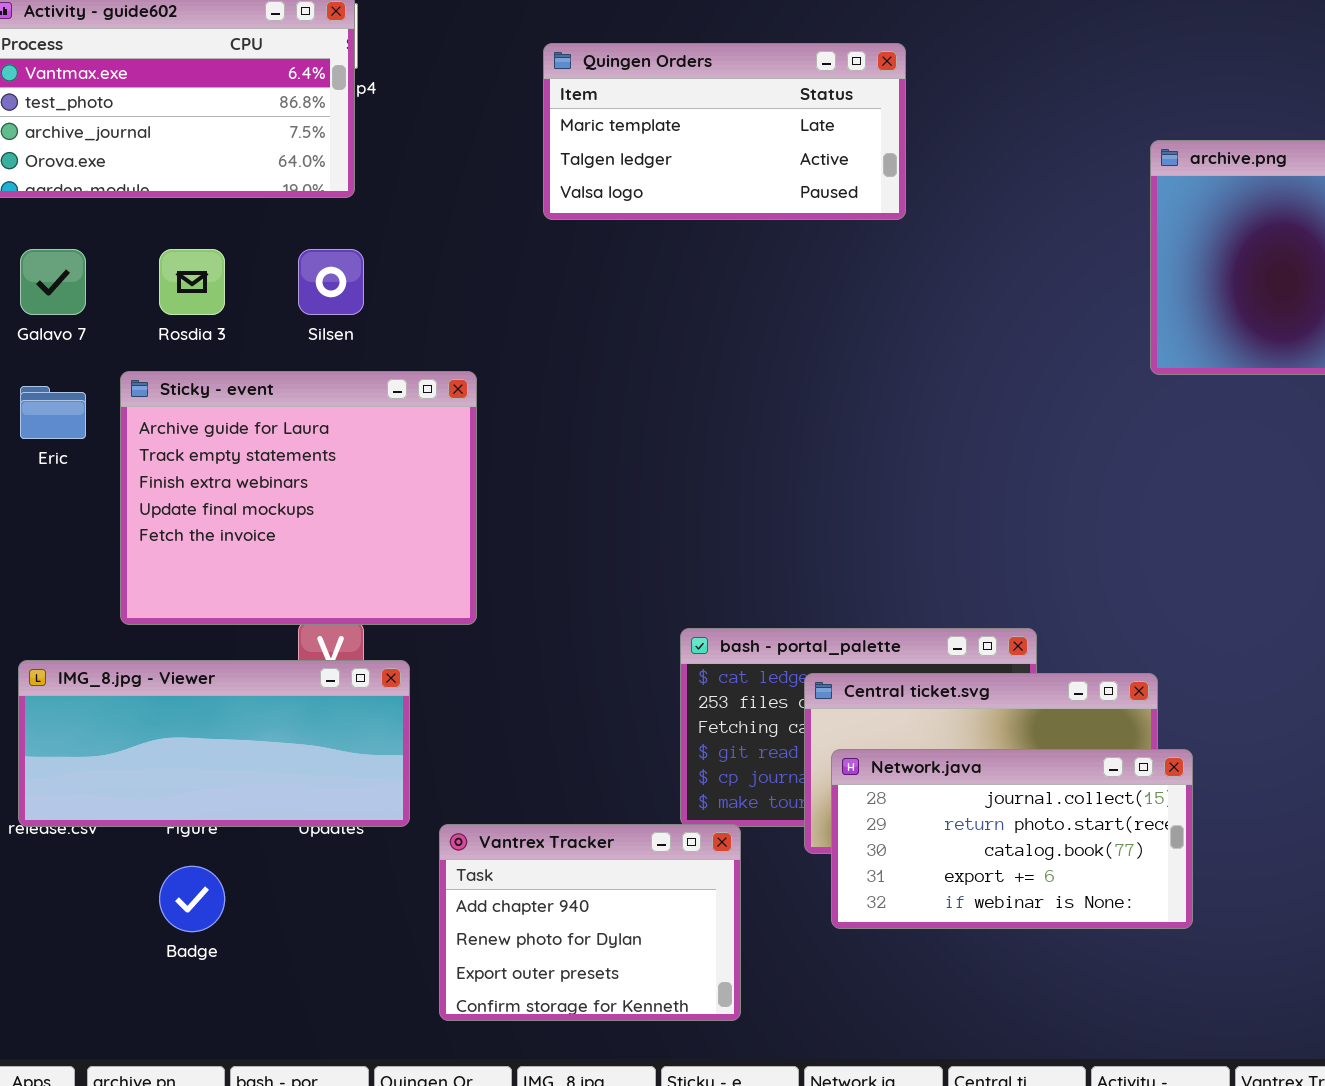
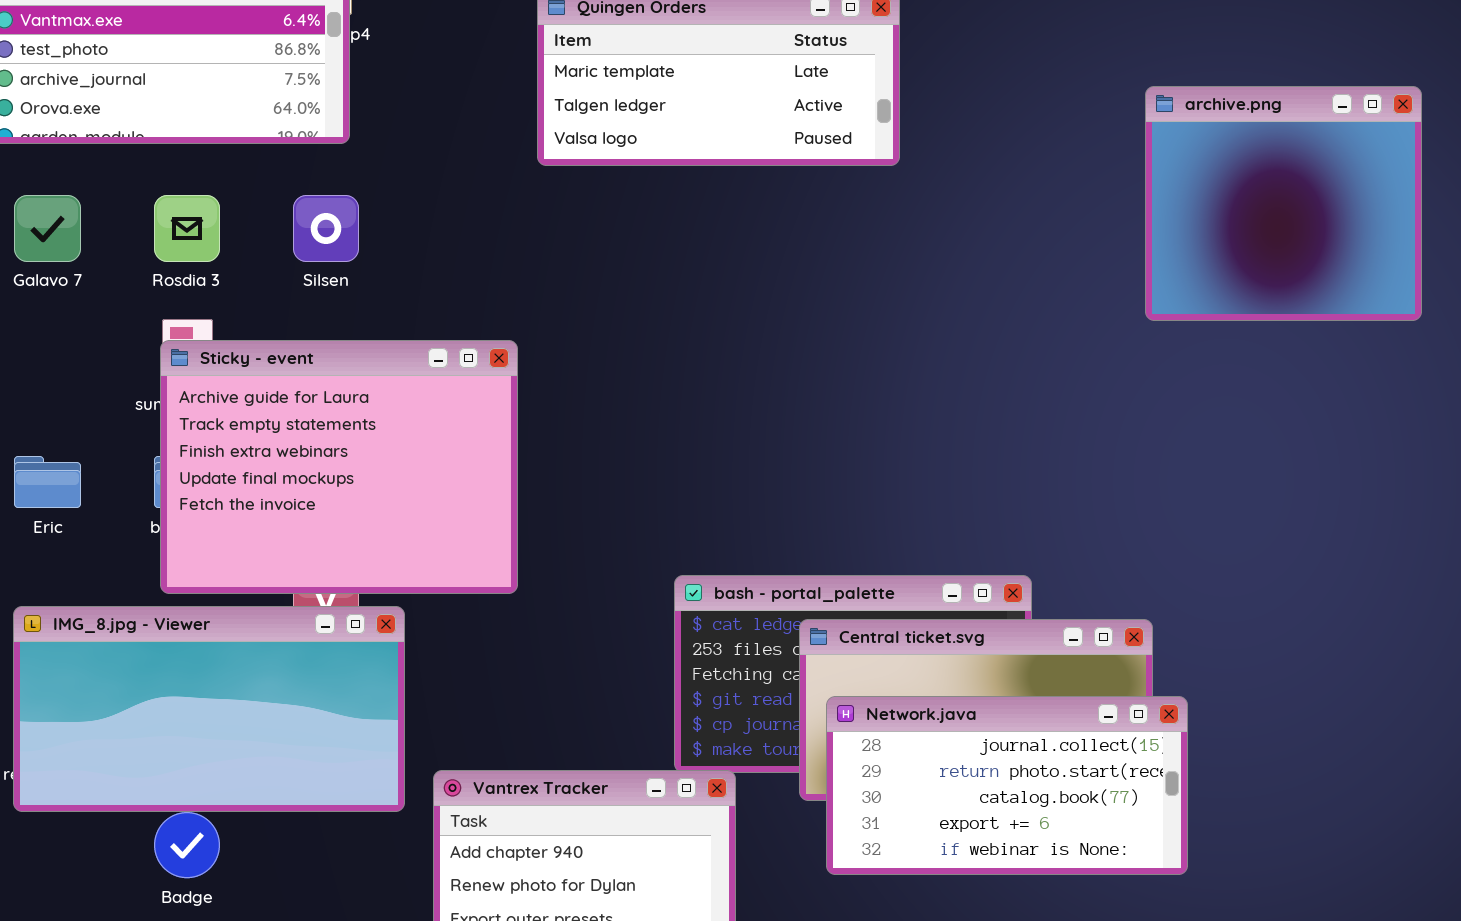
Sticky - event: [120,371,477,625] -> [160,340,518,594], moved
Eric: [20,386,86,439] -> [14,456,81,508], moved
IMG_8.jpg - Viewer: [18,660,410,827] -> [13,606,405,812], resized

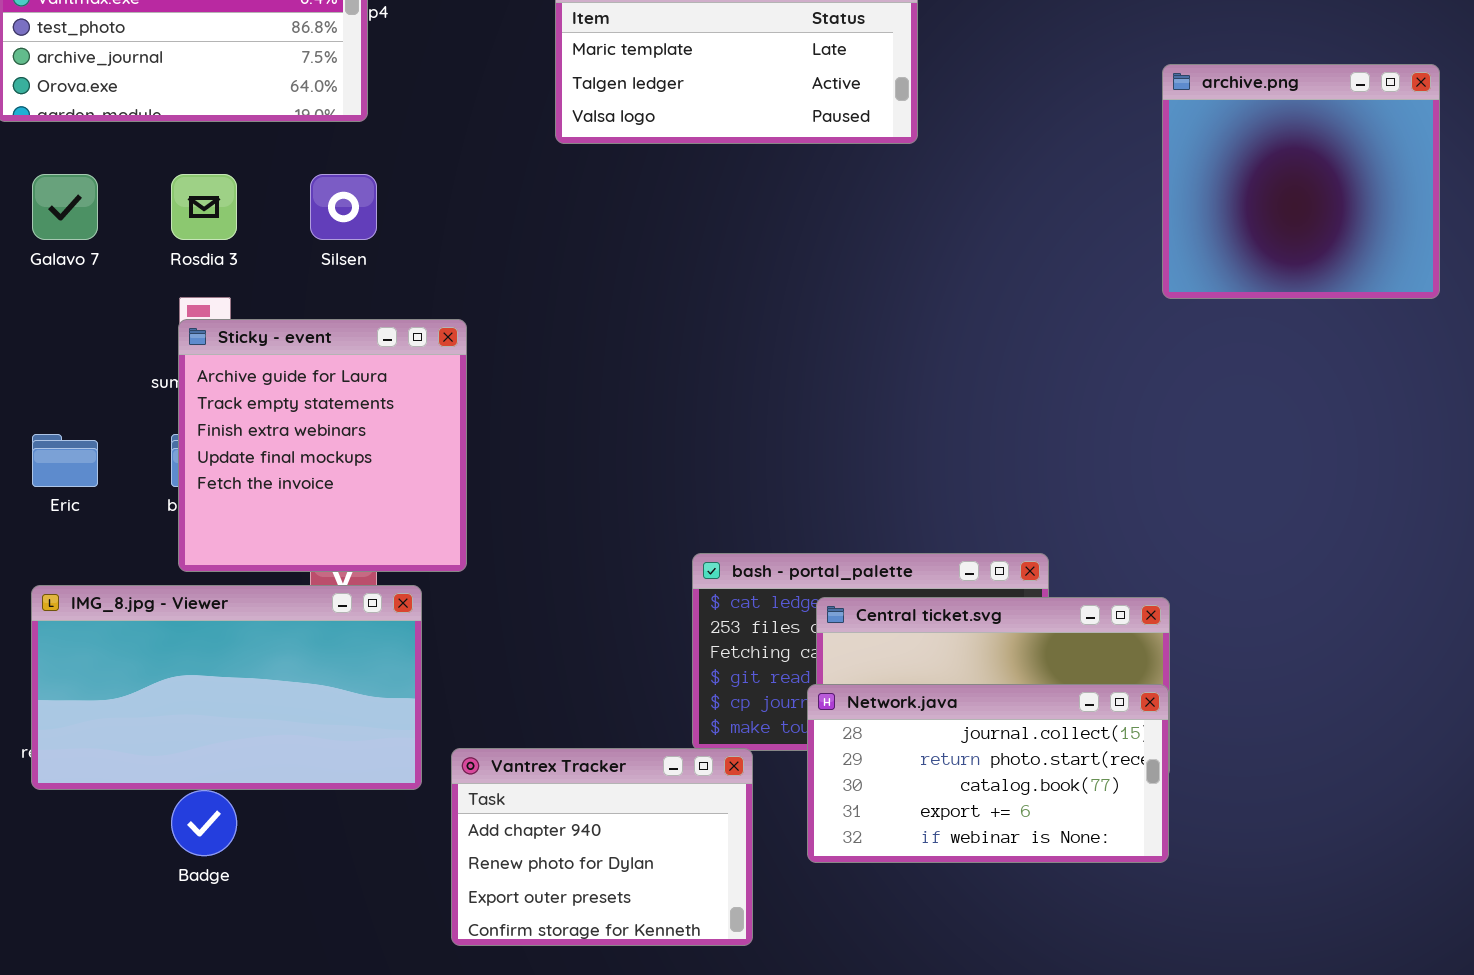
Sticky - event: [160,340,518,594] -> [178,319,467,572], resized
Network.java: [826,696,1188,875] -> [807,684,1169,863], moved

